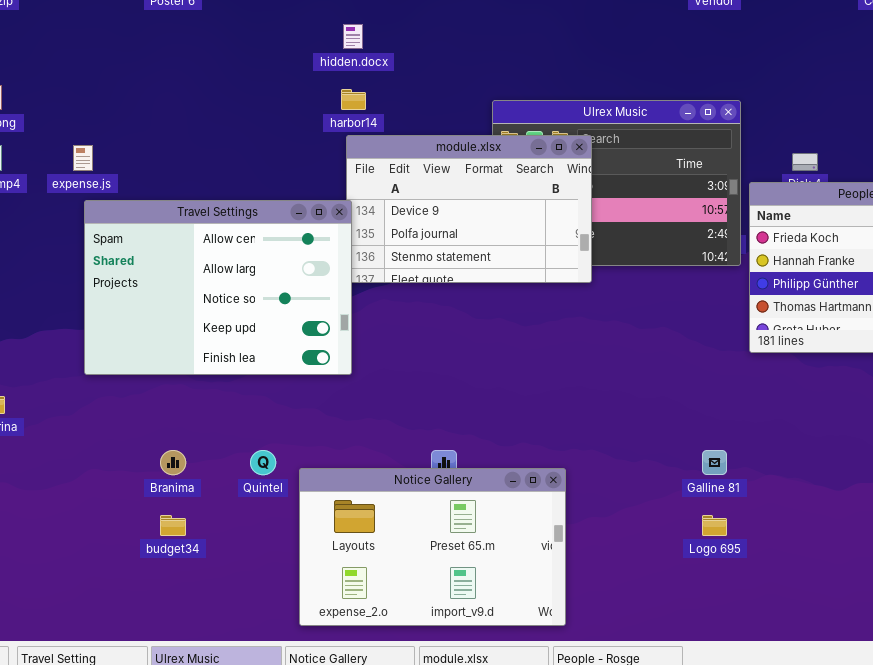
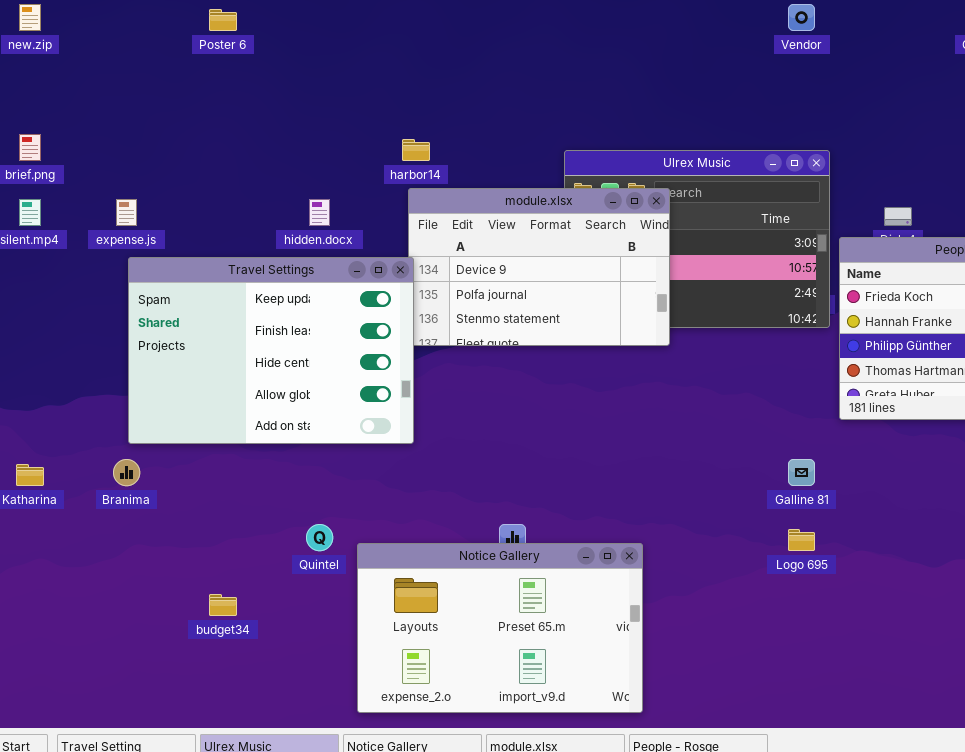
hidden.docx: [343,24,363,49] -> [309,199,330,226], moved
Travel Settings: [84,200,352,375] -> [128,257,414,444], scrolled down 3 rows
Branima: [160,450,186,475] -> [113,459,140,486], moved
Galline 81: [702,450,727,475] -> [788,459,815,486], moved
Logo 695: [702,515,727,536] -> [788,529,815,551], moved

